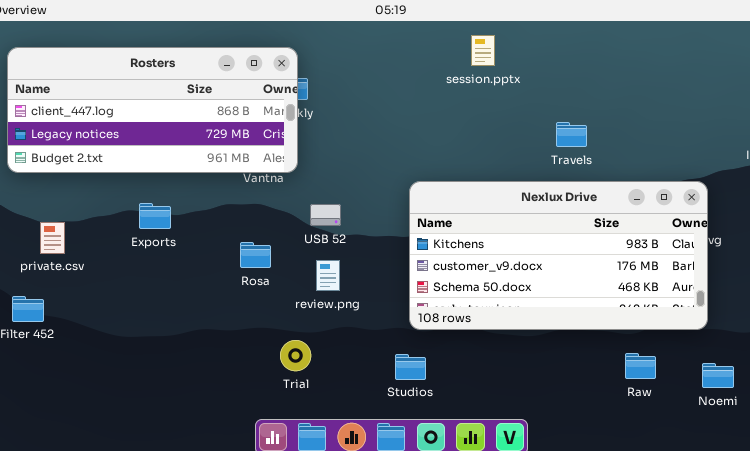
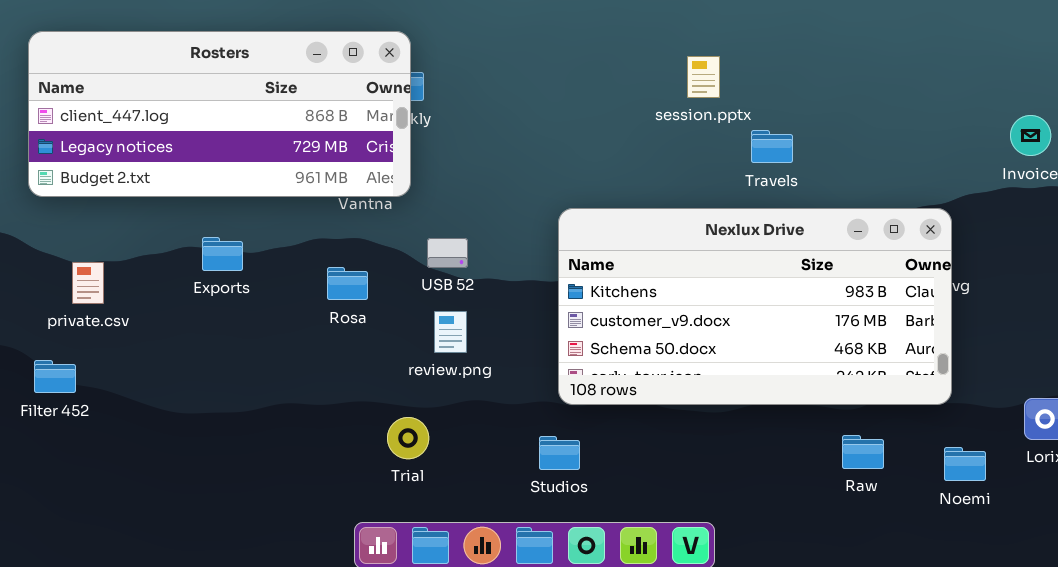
session.pptx: [471,35,495,66] -> [687,56,720,98], moved
Rosa: [240,242,271,268] -> [327,267,368,300], moved

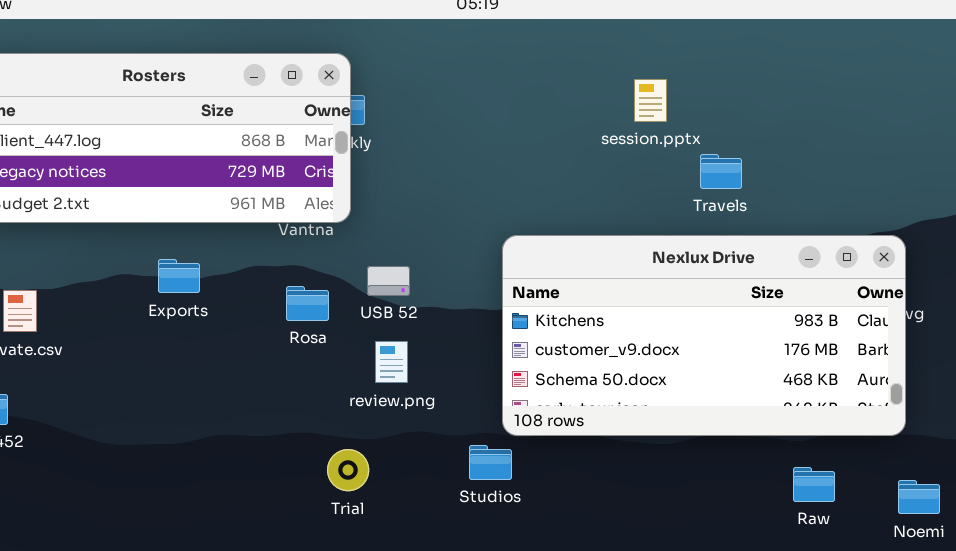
Exports: [202,237,243,271] -> [158,259,200,293], moved
Rosa: [327,267,368,300] -> [286,286,329,321], moved
Studios: [539,436,580,470] -> [469,445,512,480], moved

